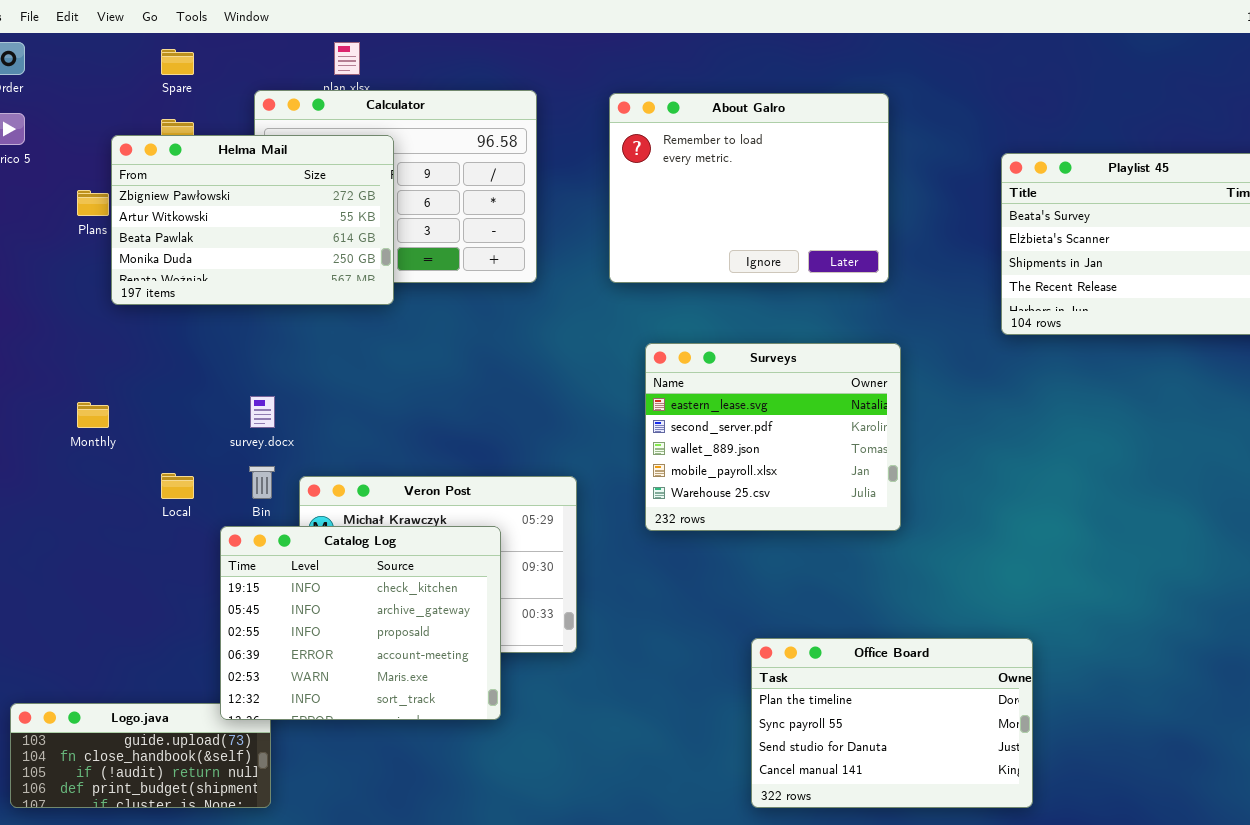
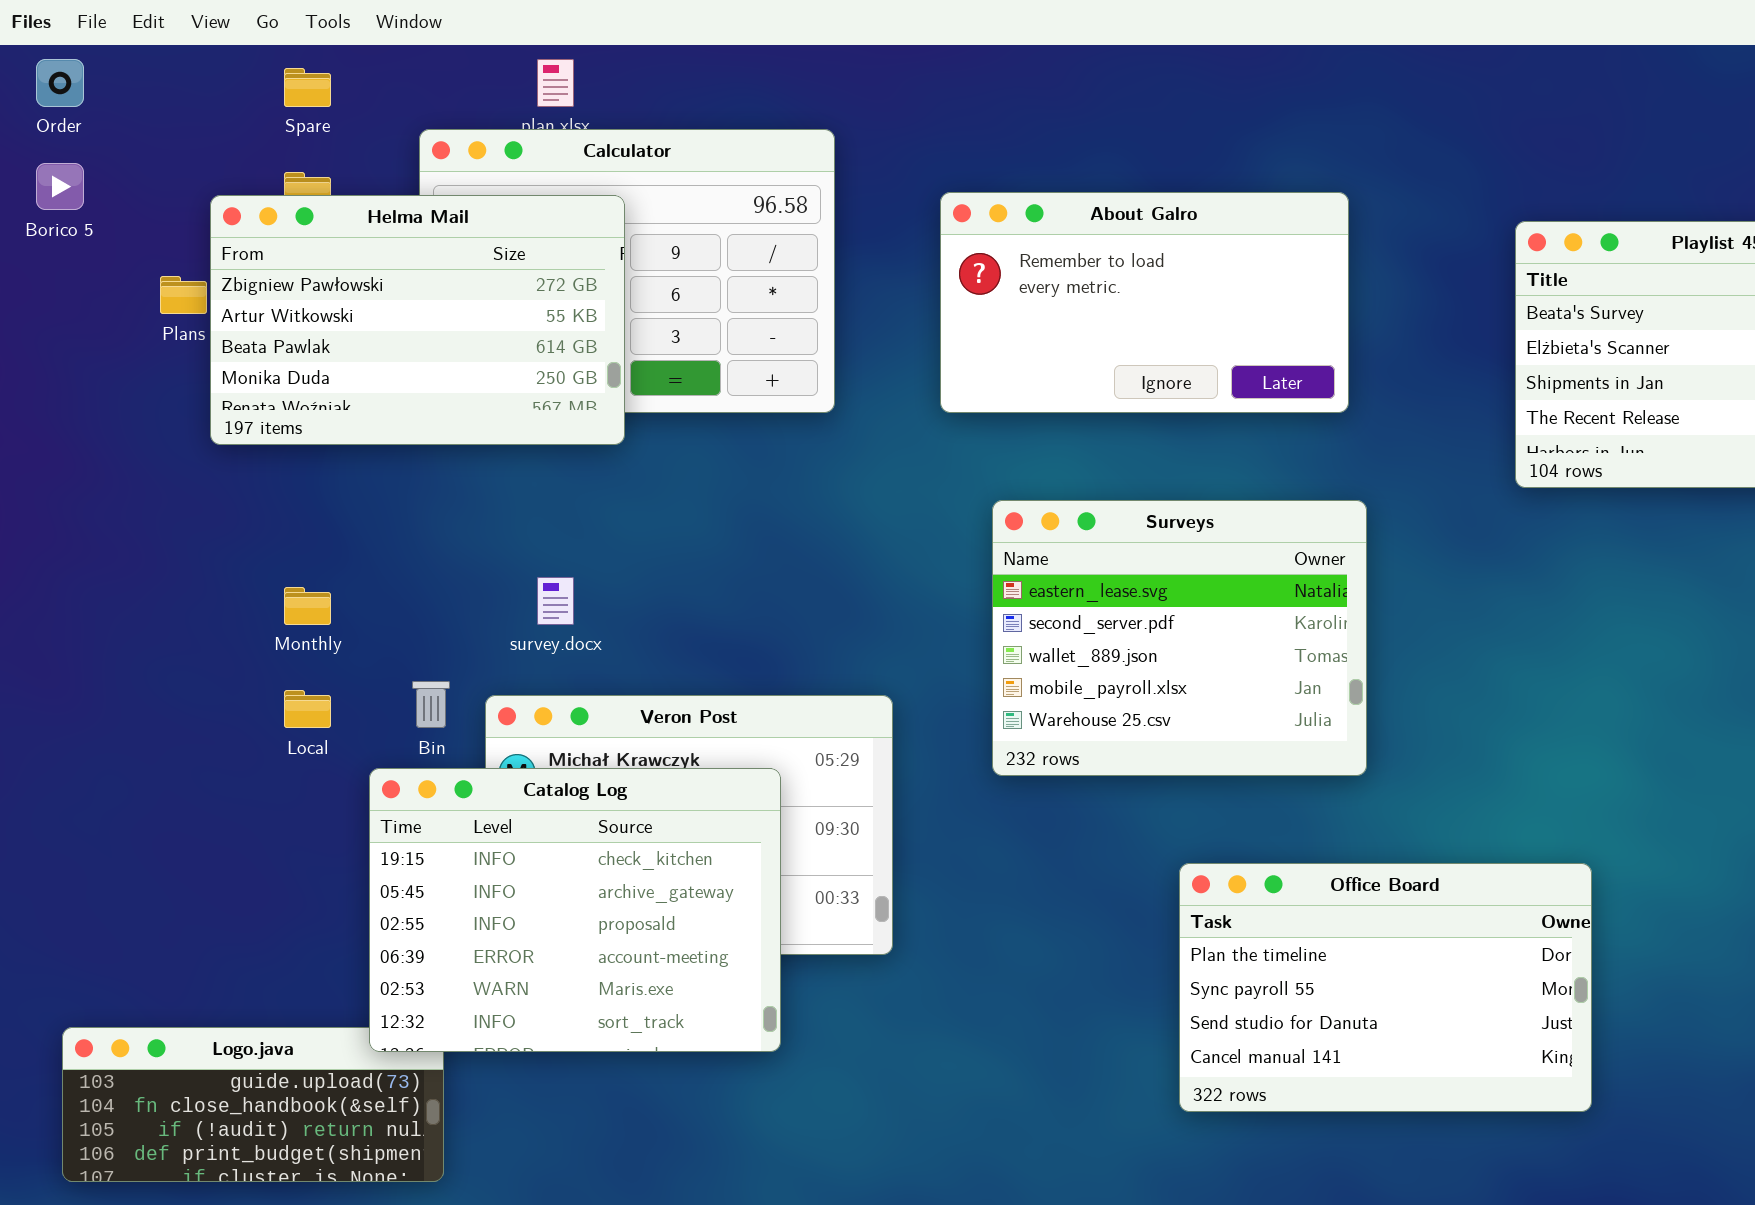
About Galro: [609,93,889,283] -> [940,192,1349,413], resized
survey.docx: [250,396,275,428] -> [537,577,574,625], moved
Monthly: [77,402,109,428] -> [284,587,331,625], moved
Office Board: [751,638,1033,808] -> [1179,863,1592,1112], moved

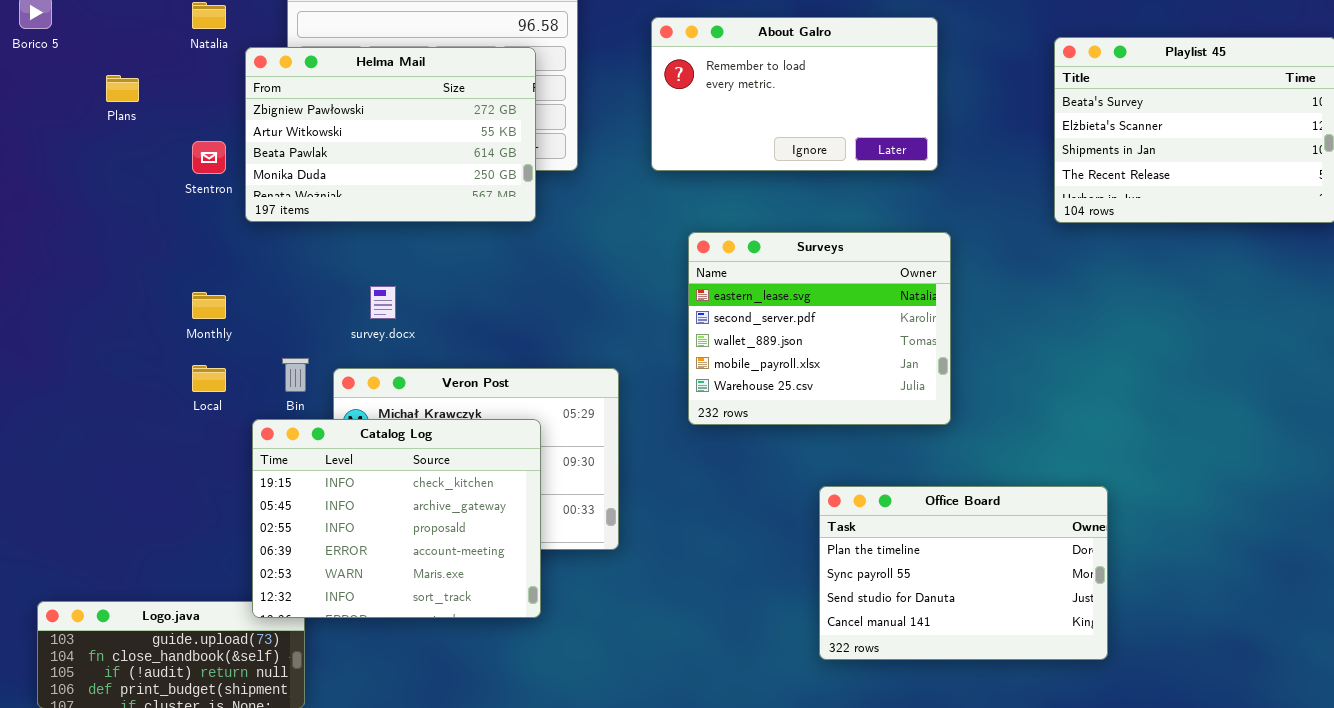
Helma Mail: [210,195,625,445] -> [245,47,536,222], moved

